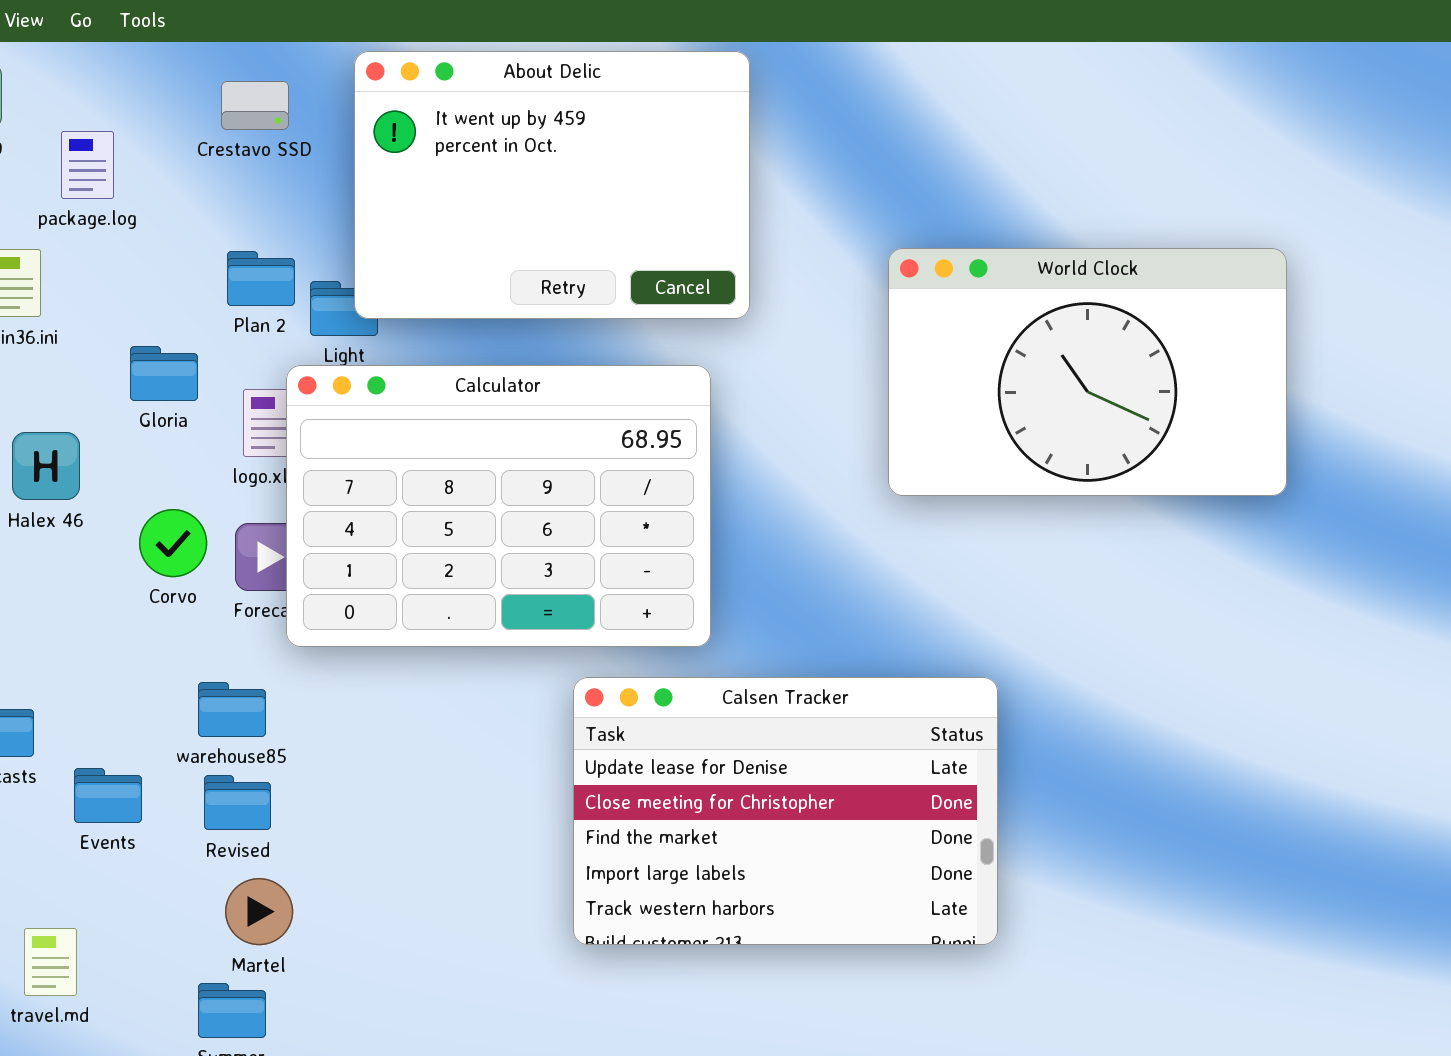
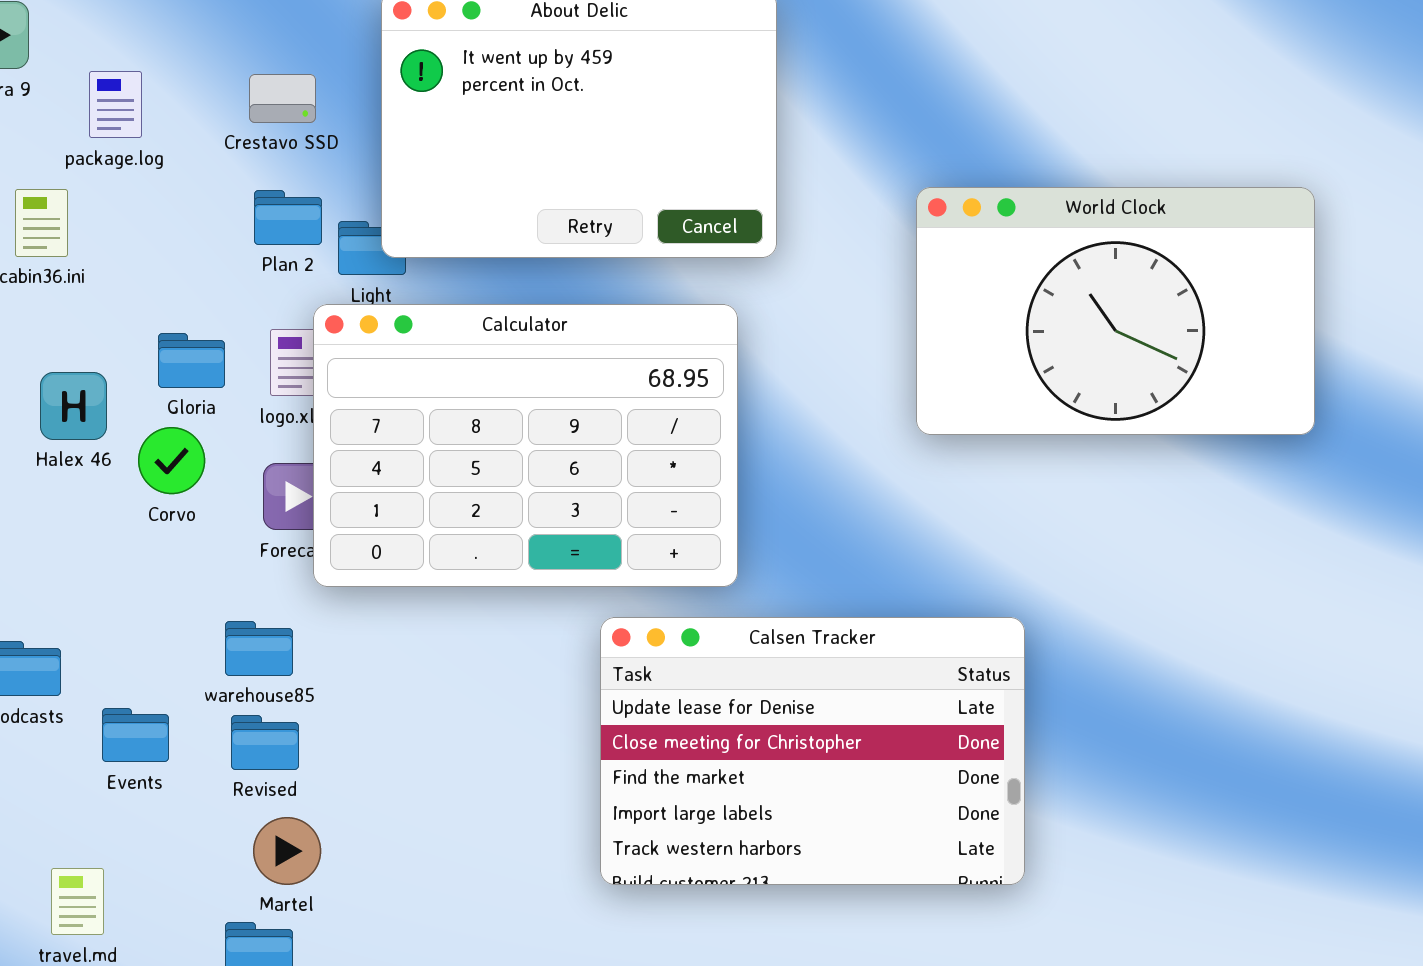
Crestavo SSD: [221,81,289,130] -> [249,74,316,123], moved
Gloria: [130,346,198,401] -> [158,333,225,388], moved
Corvo: [139,509,207,577] -> [138,427,205,494], moved

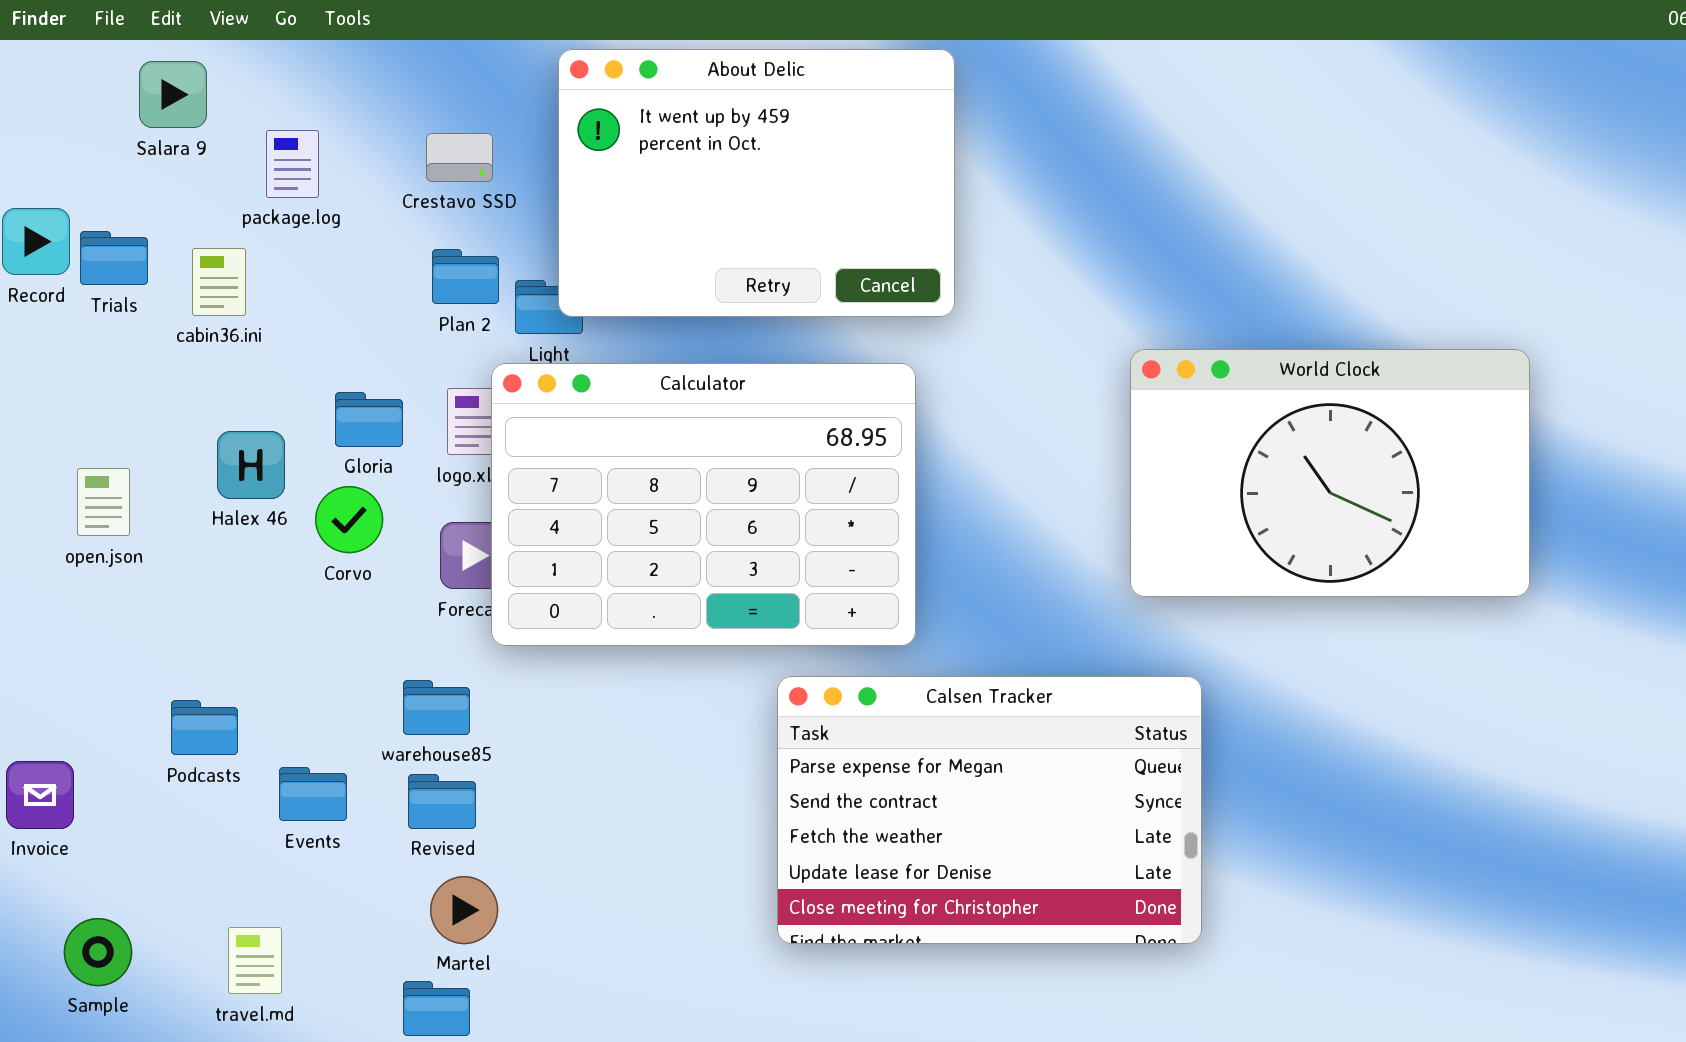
World Clock: [916,187,1315,435] -> [1130,349,1530,597], moved
Calsen Tracker: [600,617,1025,885] -> [777,676,1202,944], scrolled up 3 rows

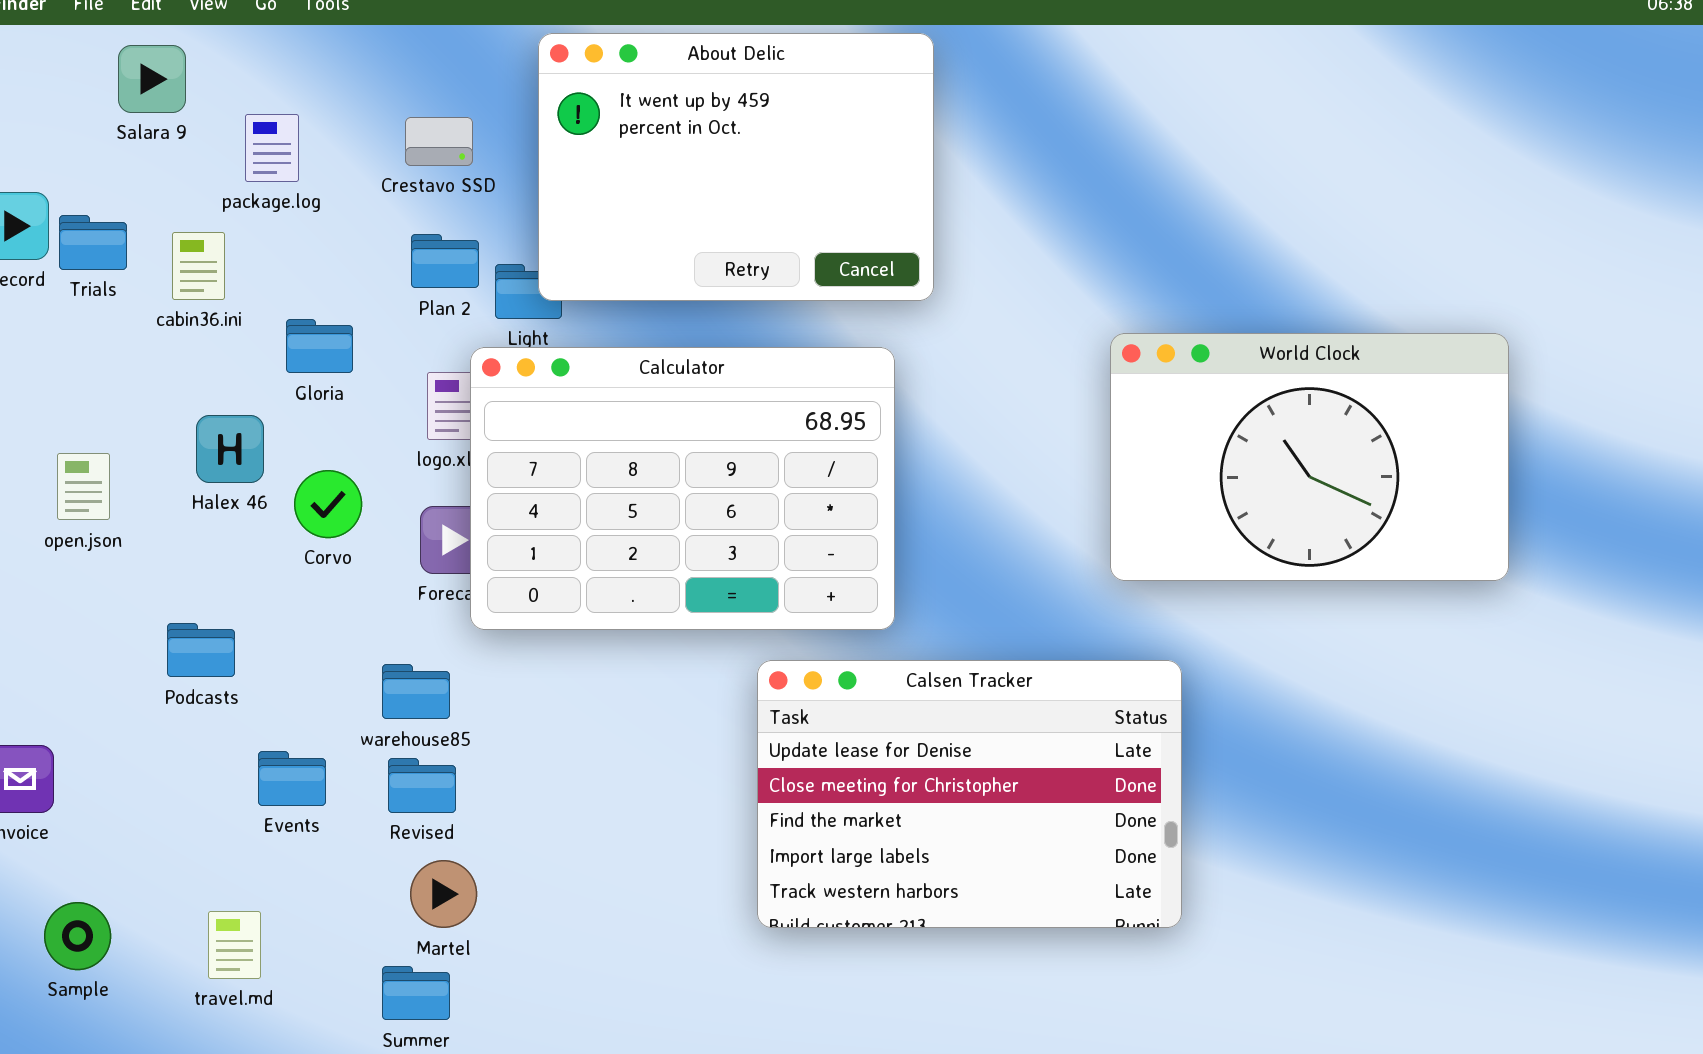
Gloria: [335,392,403,447] -> [286,319,353,373], moved
Calsen Tracker: [777,676,1202,944] -> [757,660,1182,928], scrolled down 3 rows
Podcasts: [171,700,238,755] -> [167,623,235,677], moved

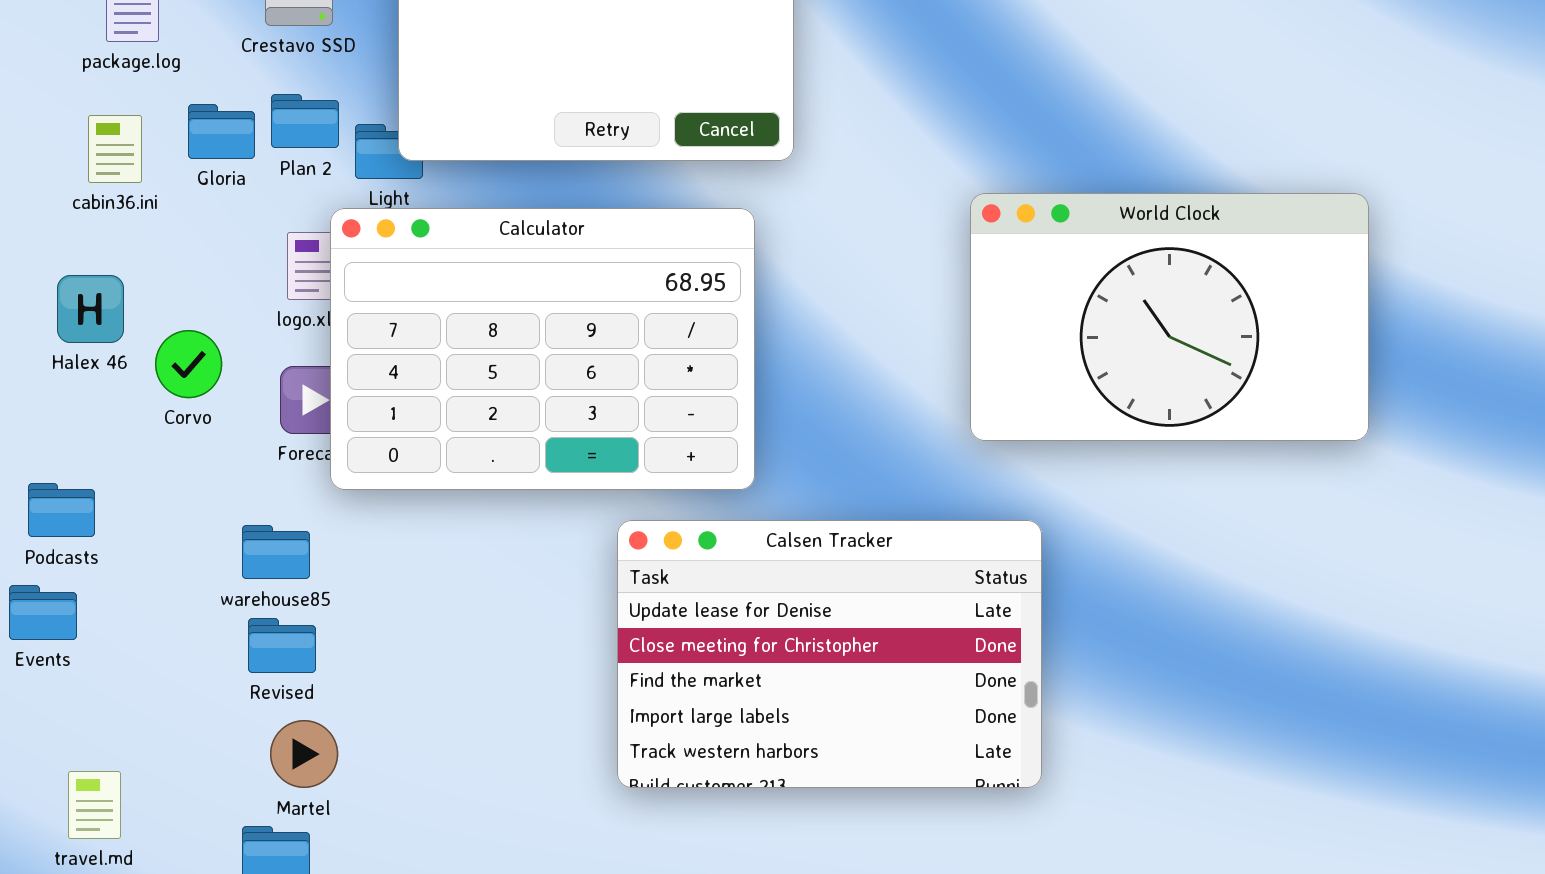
cabin36.ini: [172,232,225,300] -> [88,115,142,183], moved
Gloria: [286,319,353,373] -> [188,104,255,159], moved
Events: [258,751,326,806] -> [9,585,77,640], moved

